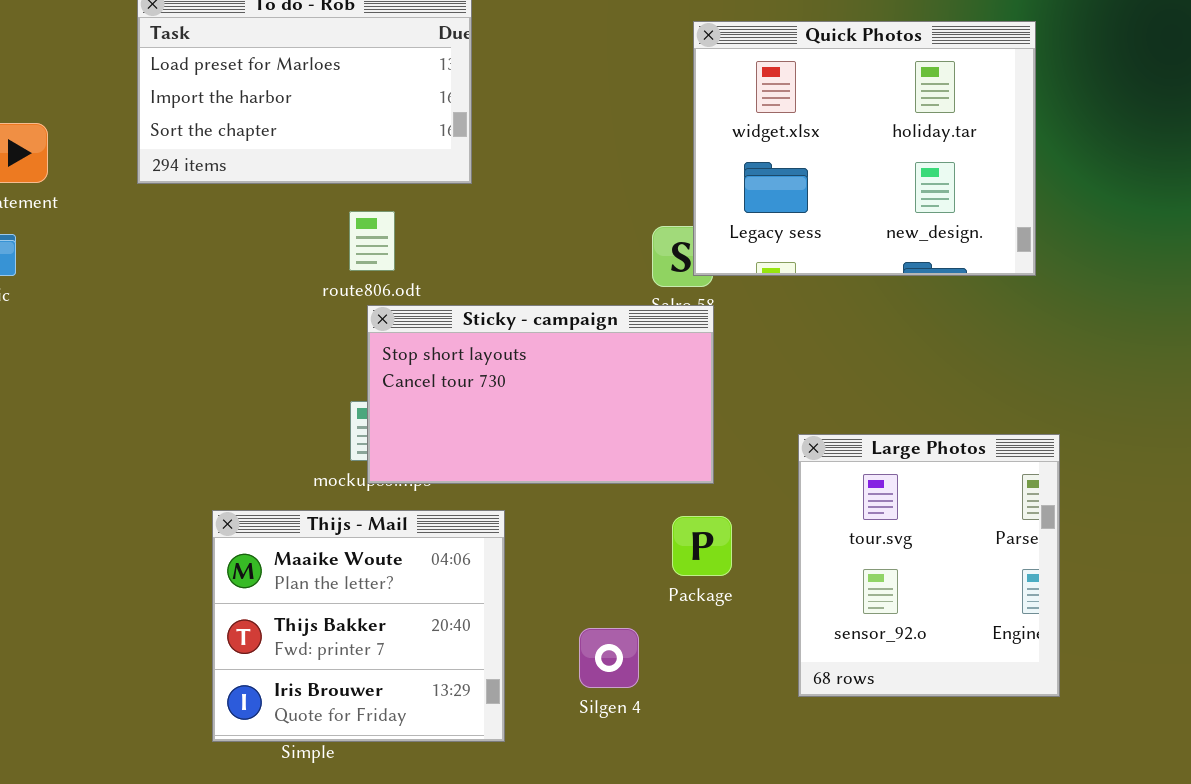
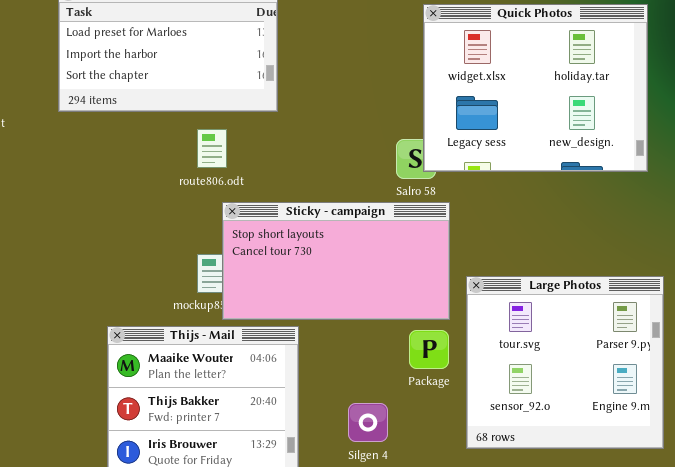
Sticky - campaign: [367,305,714,484] -> [222,202,450,320], moved
Large Photos: [798,434,1060,697] -> [466,276,664,449], resized

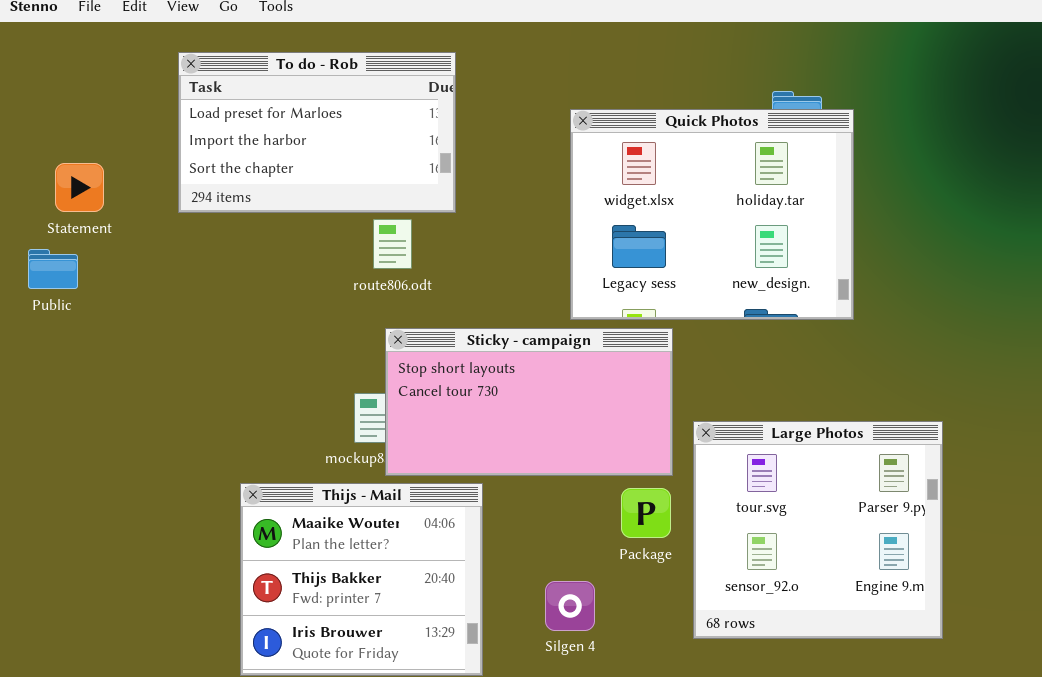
Quick Photos: [423,4,648,172] -> [570,109,854,320], moved
route806.odt: [197,129,227,168] -> [373,219,412,269], moved

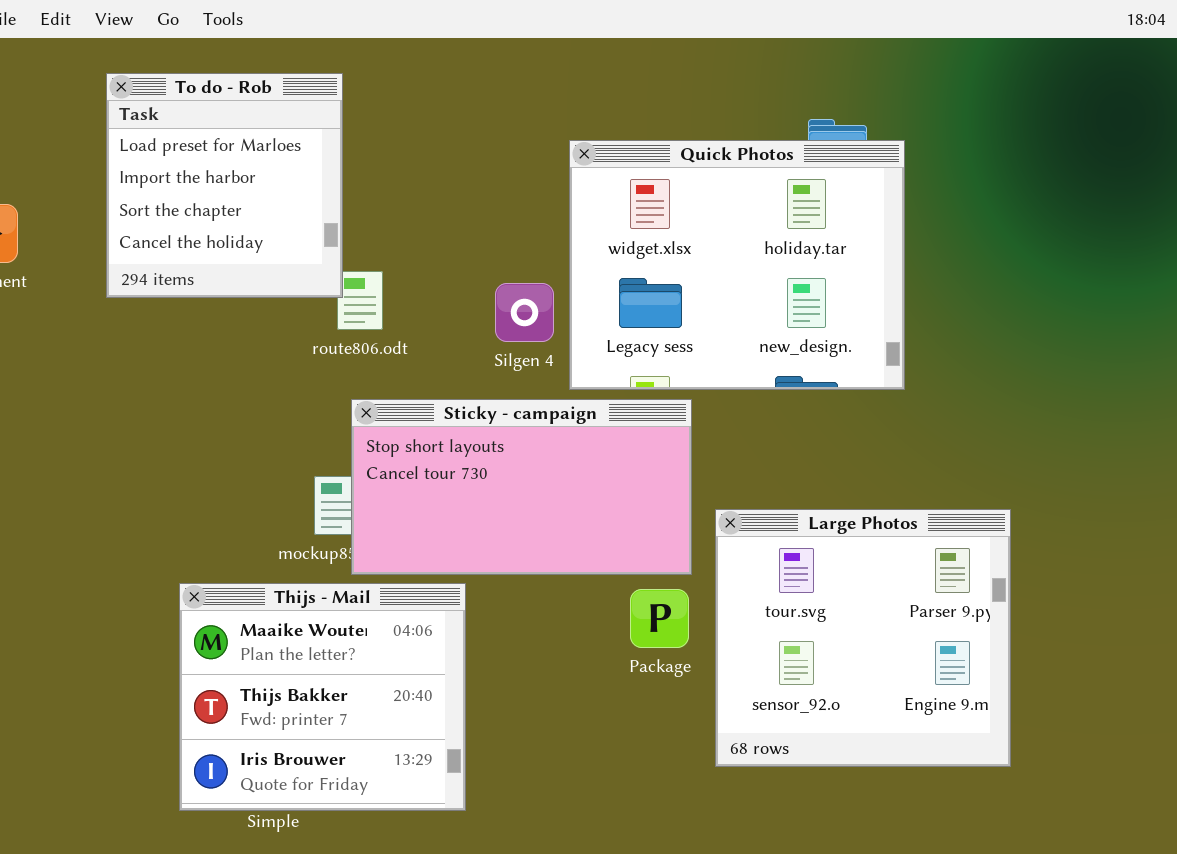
To do - Rob: [178,52,456,213] -> [106,73,343,298], resized
Silgen 4: [545,581,595,631] -> [495,283,554,342], moved

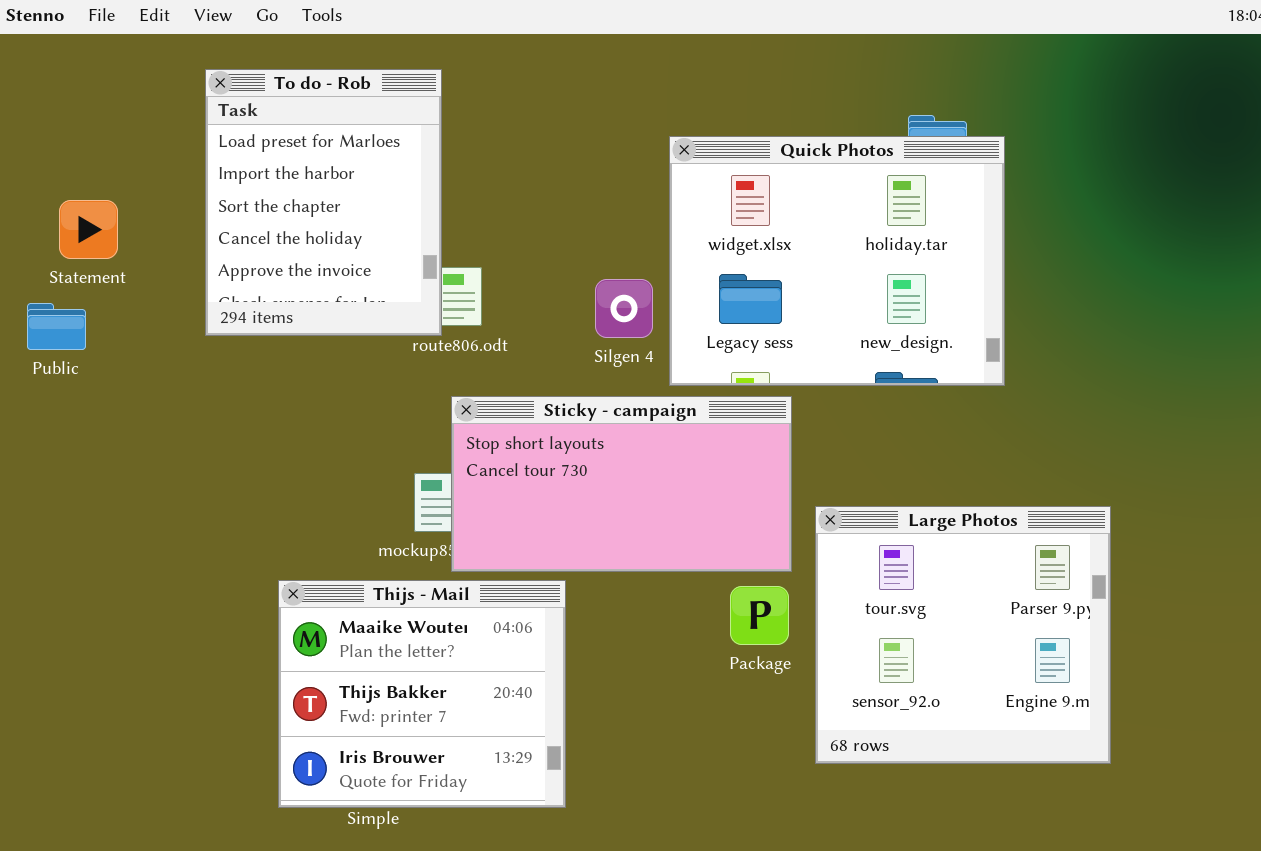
To do - Rob: [106,73,343,298] -> [205,69,442,336], resized

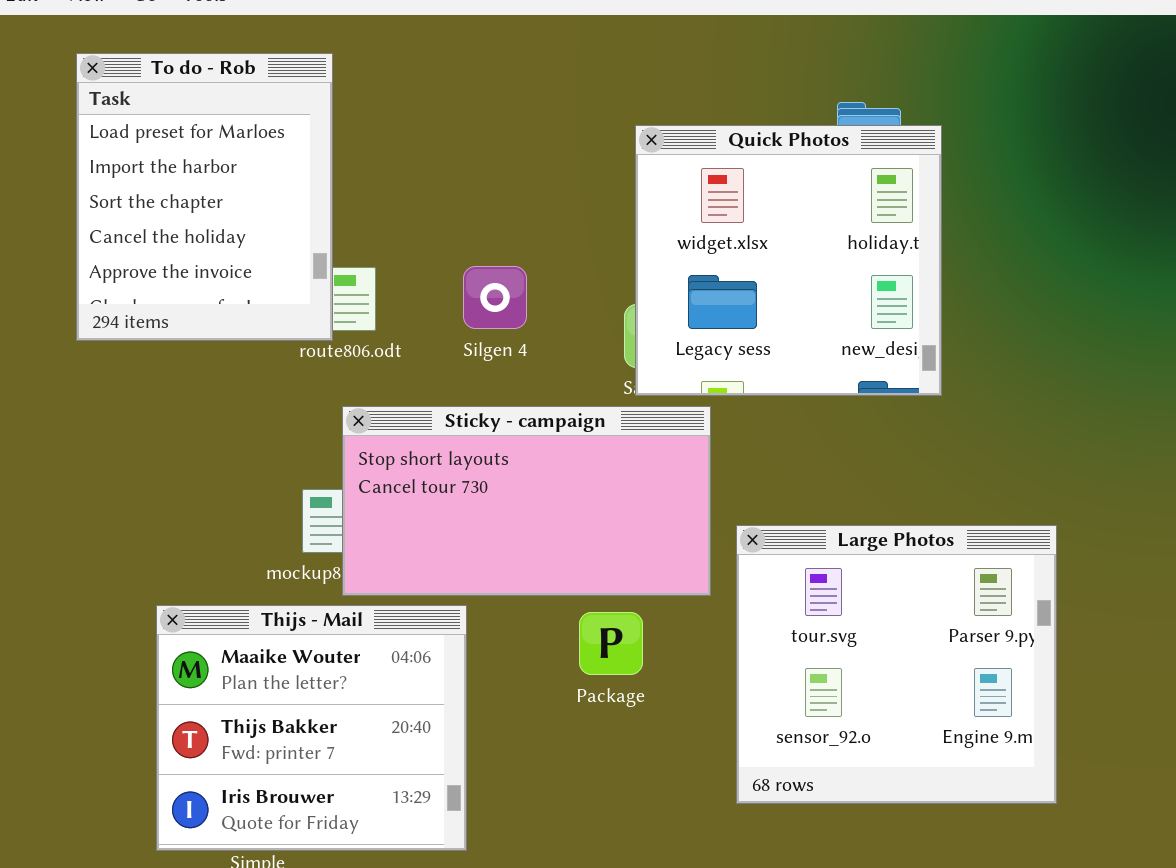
Quick Photos: [669,136,1005,386] -> [635,125,942,396], resized
Silgen 4: [595,279,653,338] -> [463,266,527,329], moved
Package: [730,586,789,645] -> [579,612,643,675], moved

